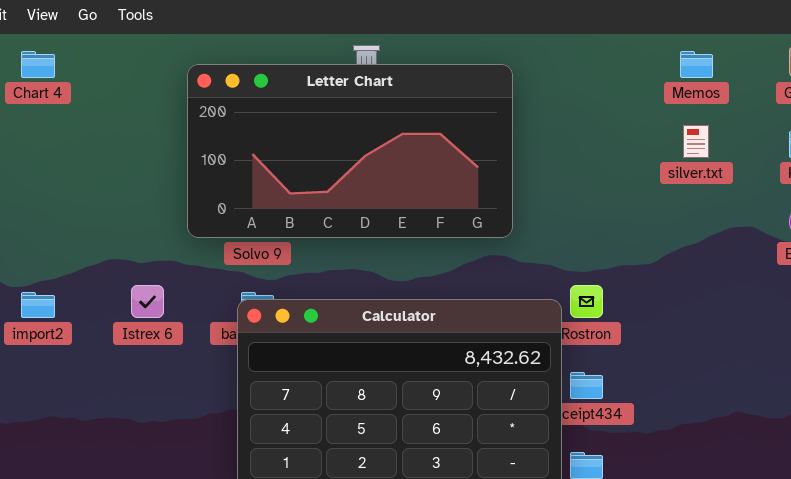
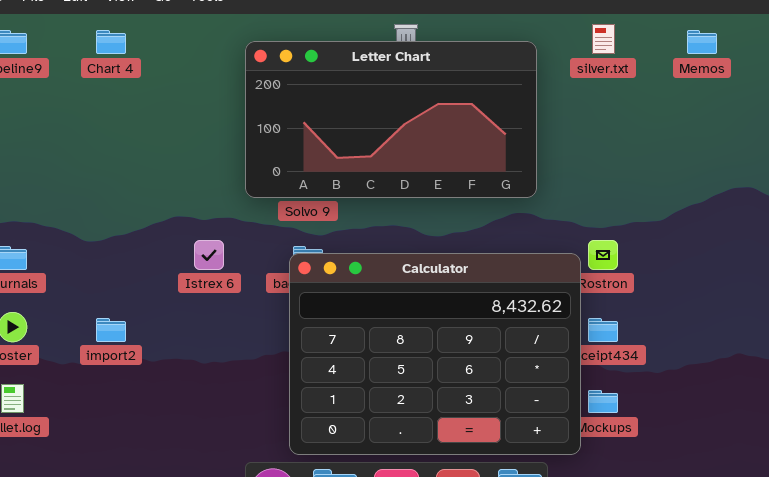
silver.txt: [683,125,709,158] -> [592,24,615,54], moved
import2: [21,292,55,318] -> [96,318,126,342], moved

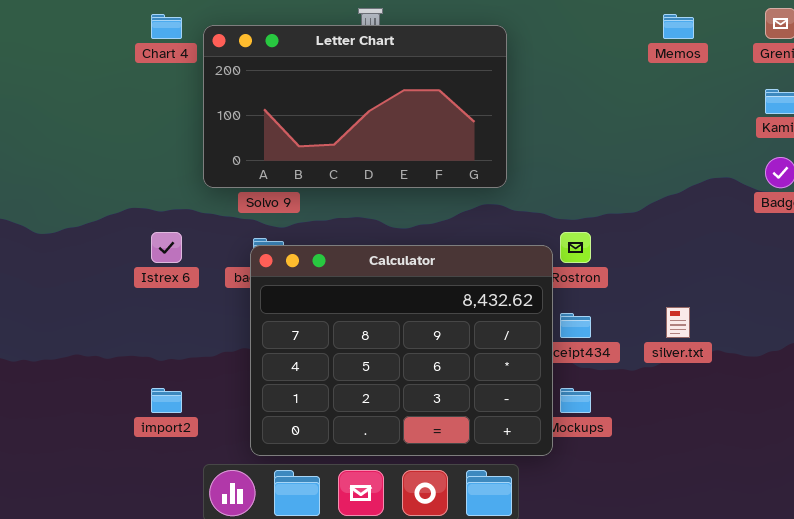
silver.txt: [592,24,615,54] -> [666,307,690,338], moved
Chart 4: [96,30,126,54] -> [151,14,182,39], moved
import2: [96,318,126,342] -> [151,388,182,413], moved

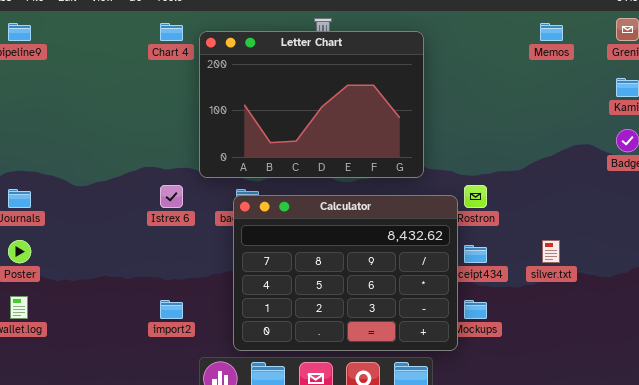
Letter Chart: [203,25,507,188] -> [199,31,424,178], resized

